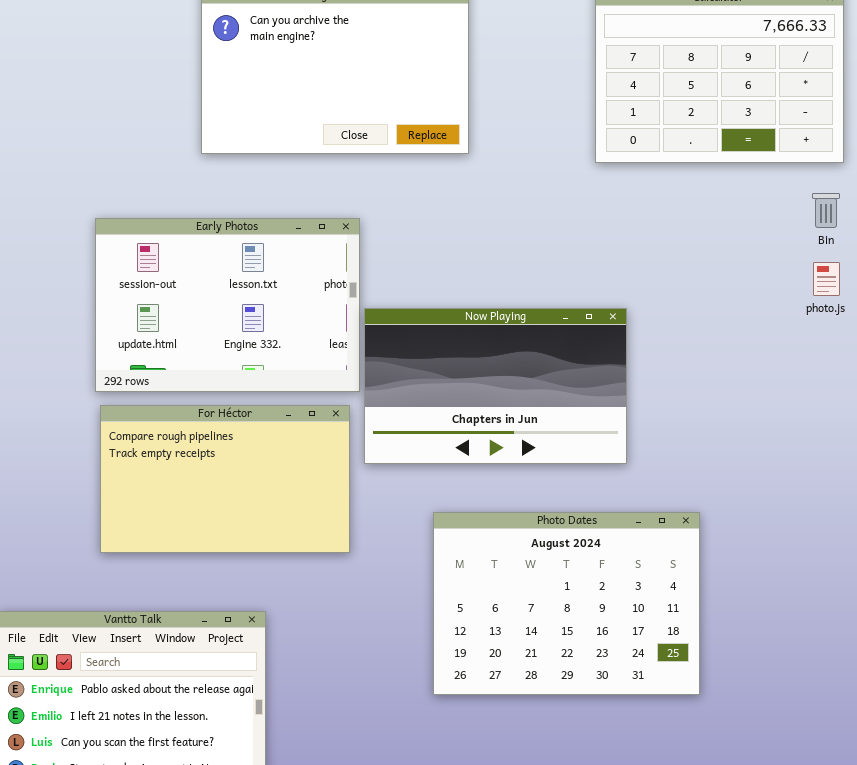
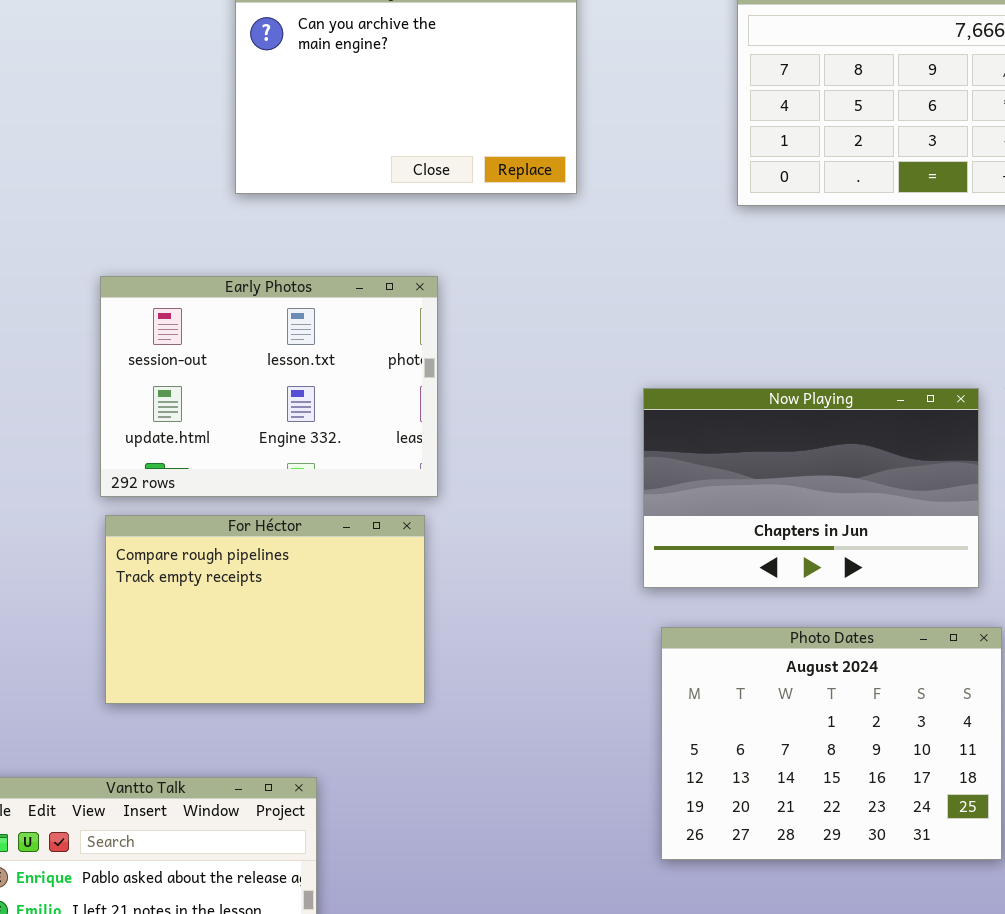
Now Playing: [364,308,627,464] -> [643,388,979,588], moved
Photo Dates: [433,512,700,695] -> [661,627,1002,860], moved

